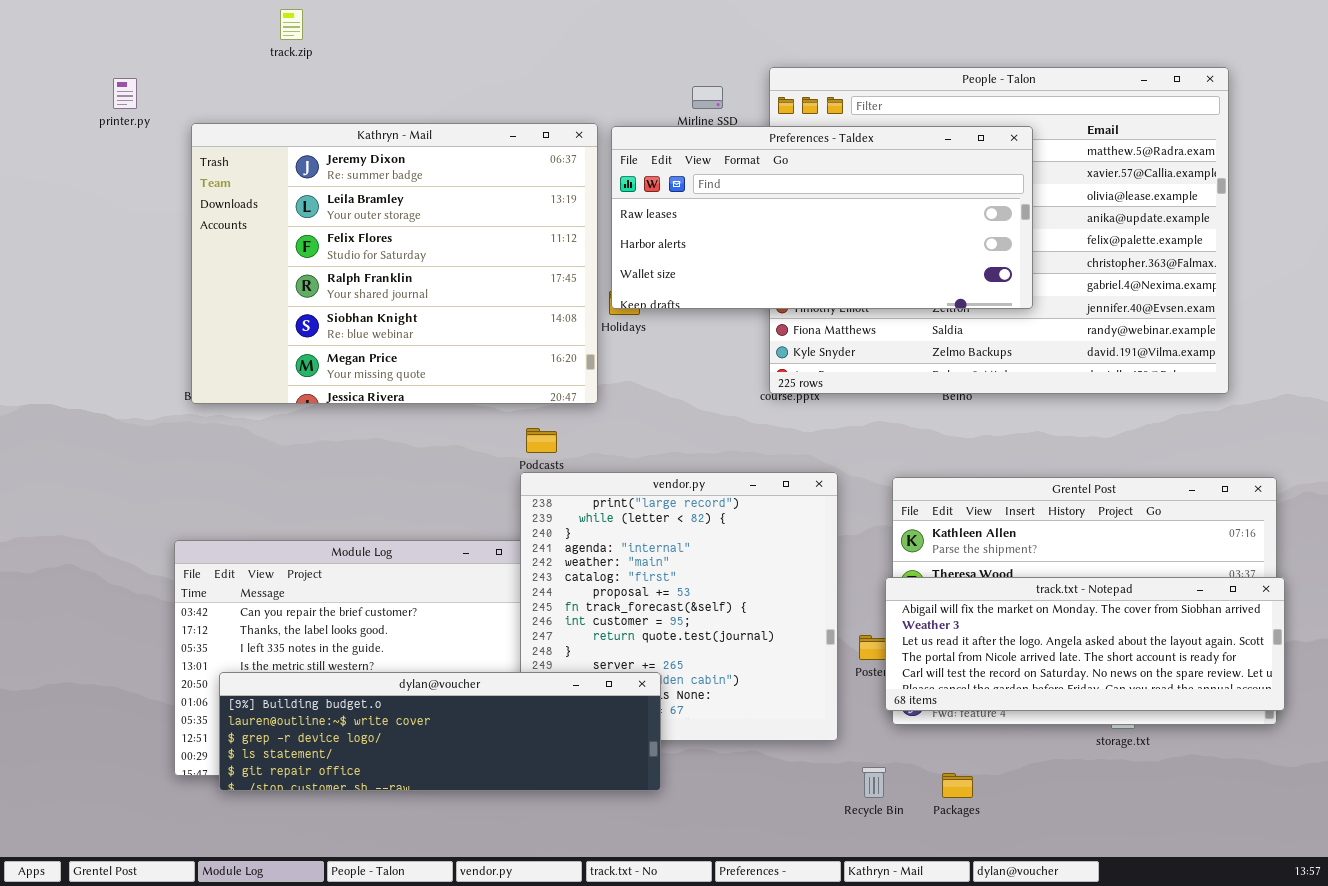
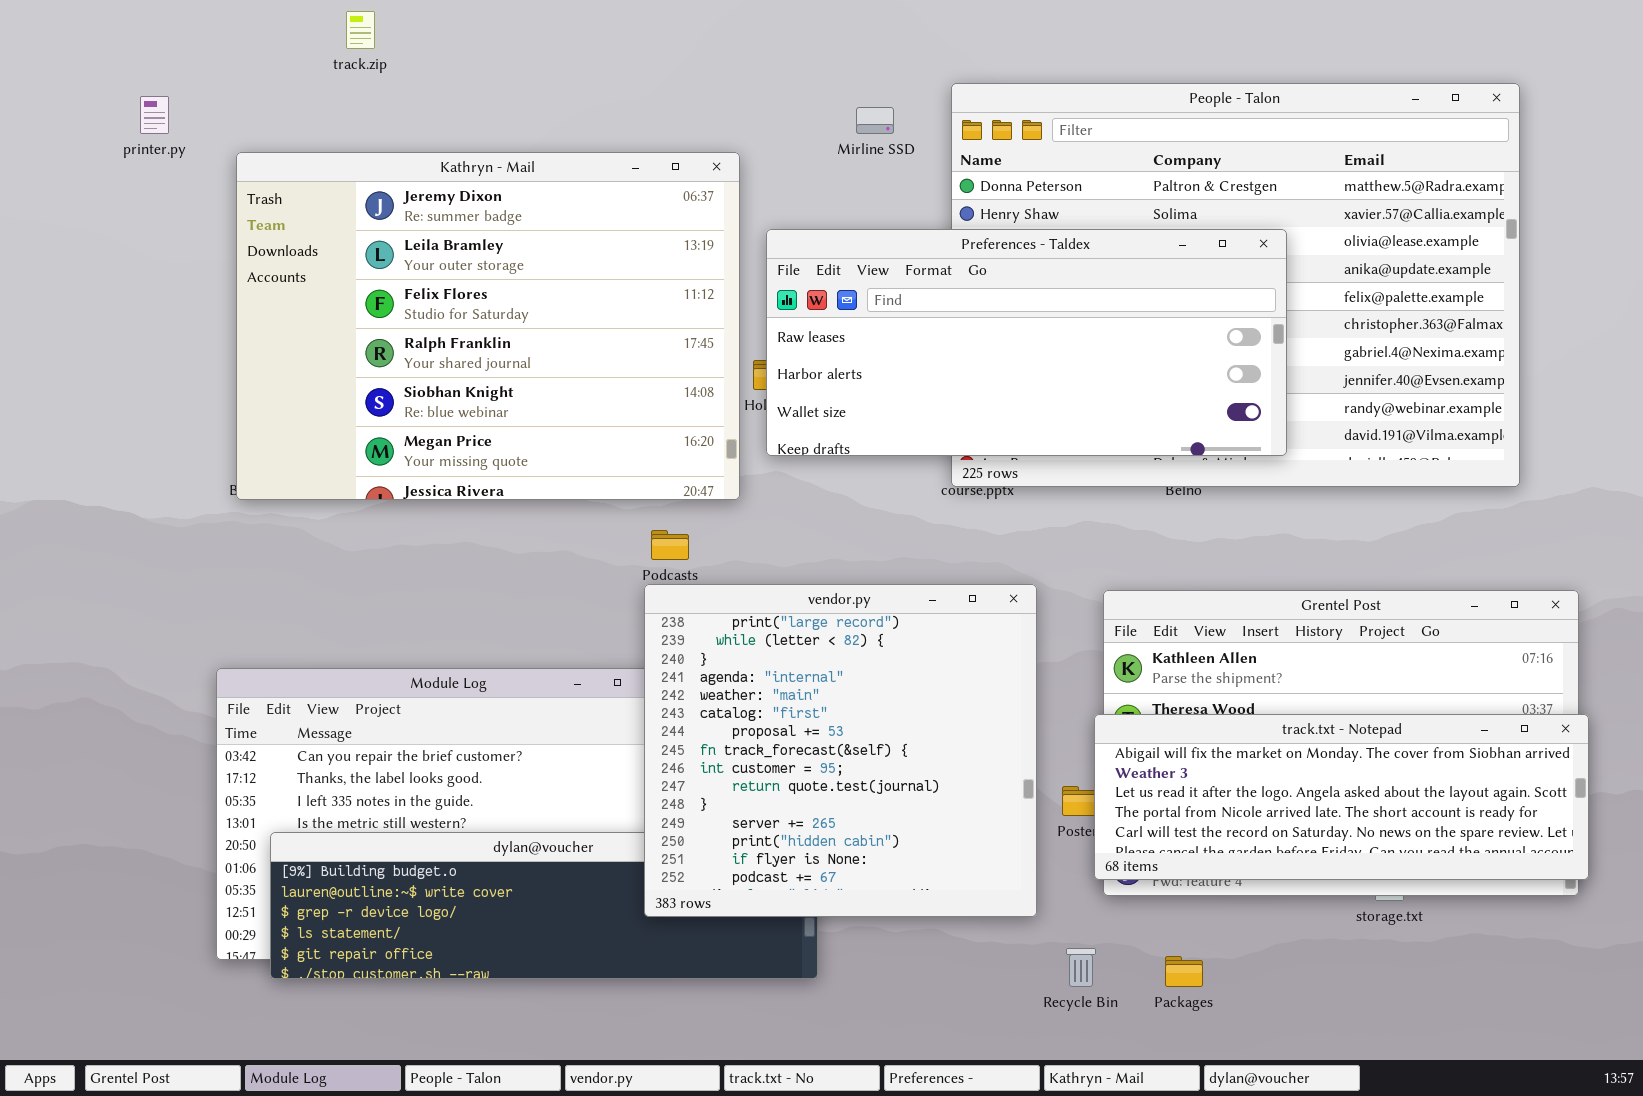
Preferences - Taldex: [611,126,1033,309] -> [766,229,1287,456], moved
vendor.py: [520,472,838,741] -> [644,584,1037,917], raised

